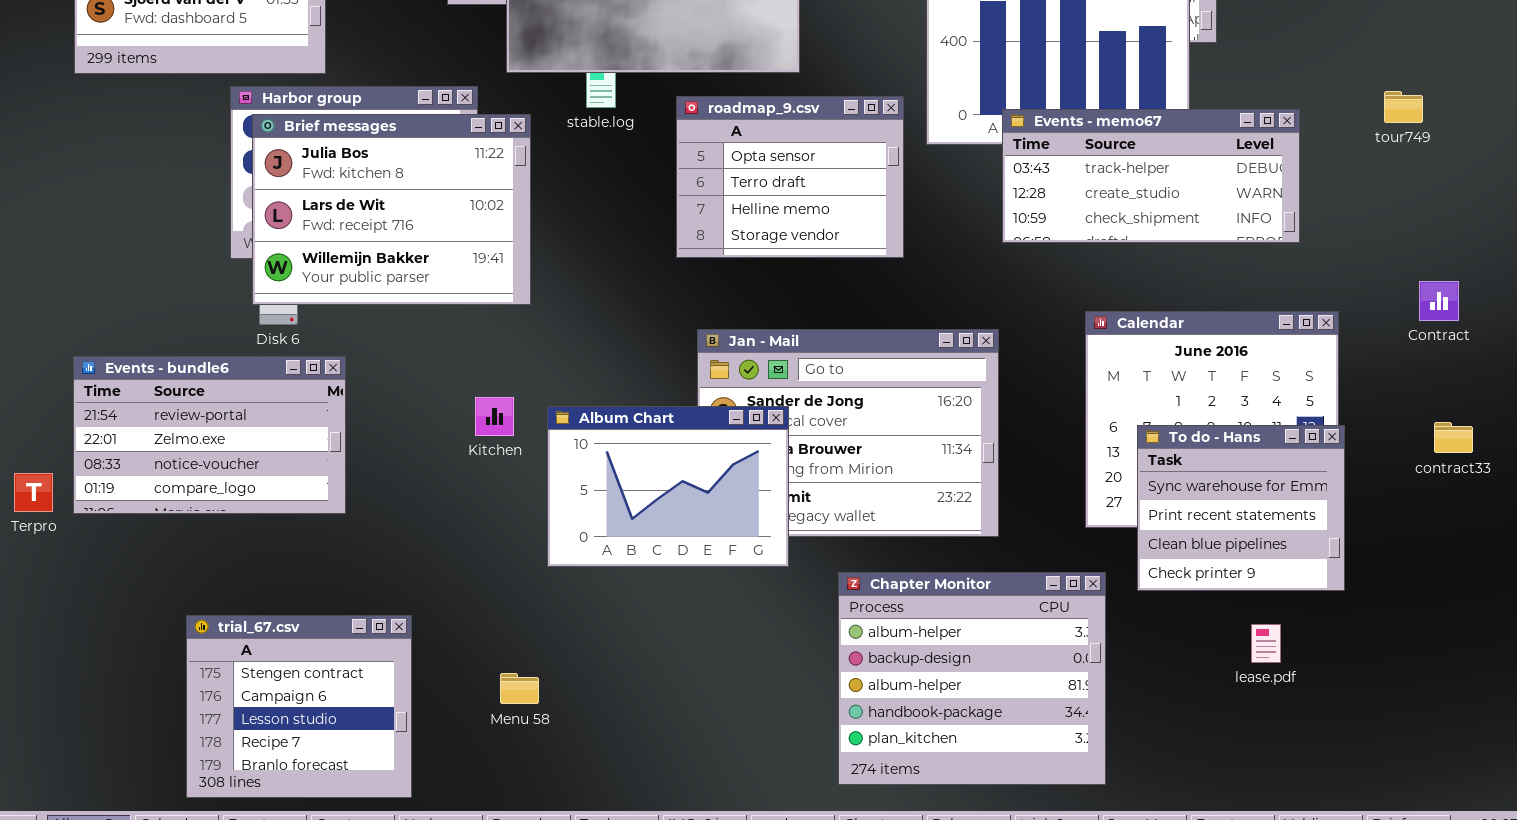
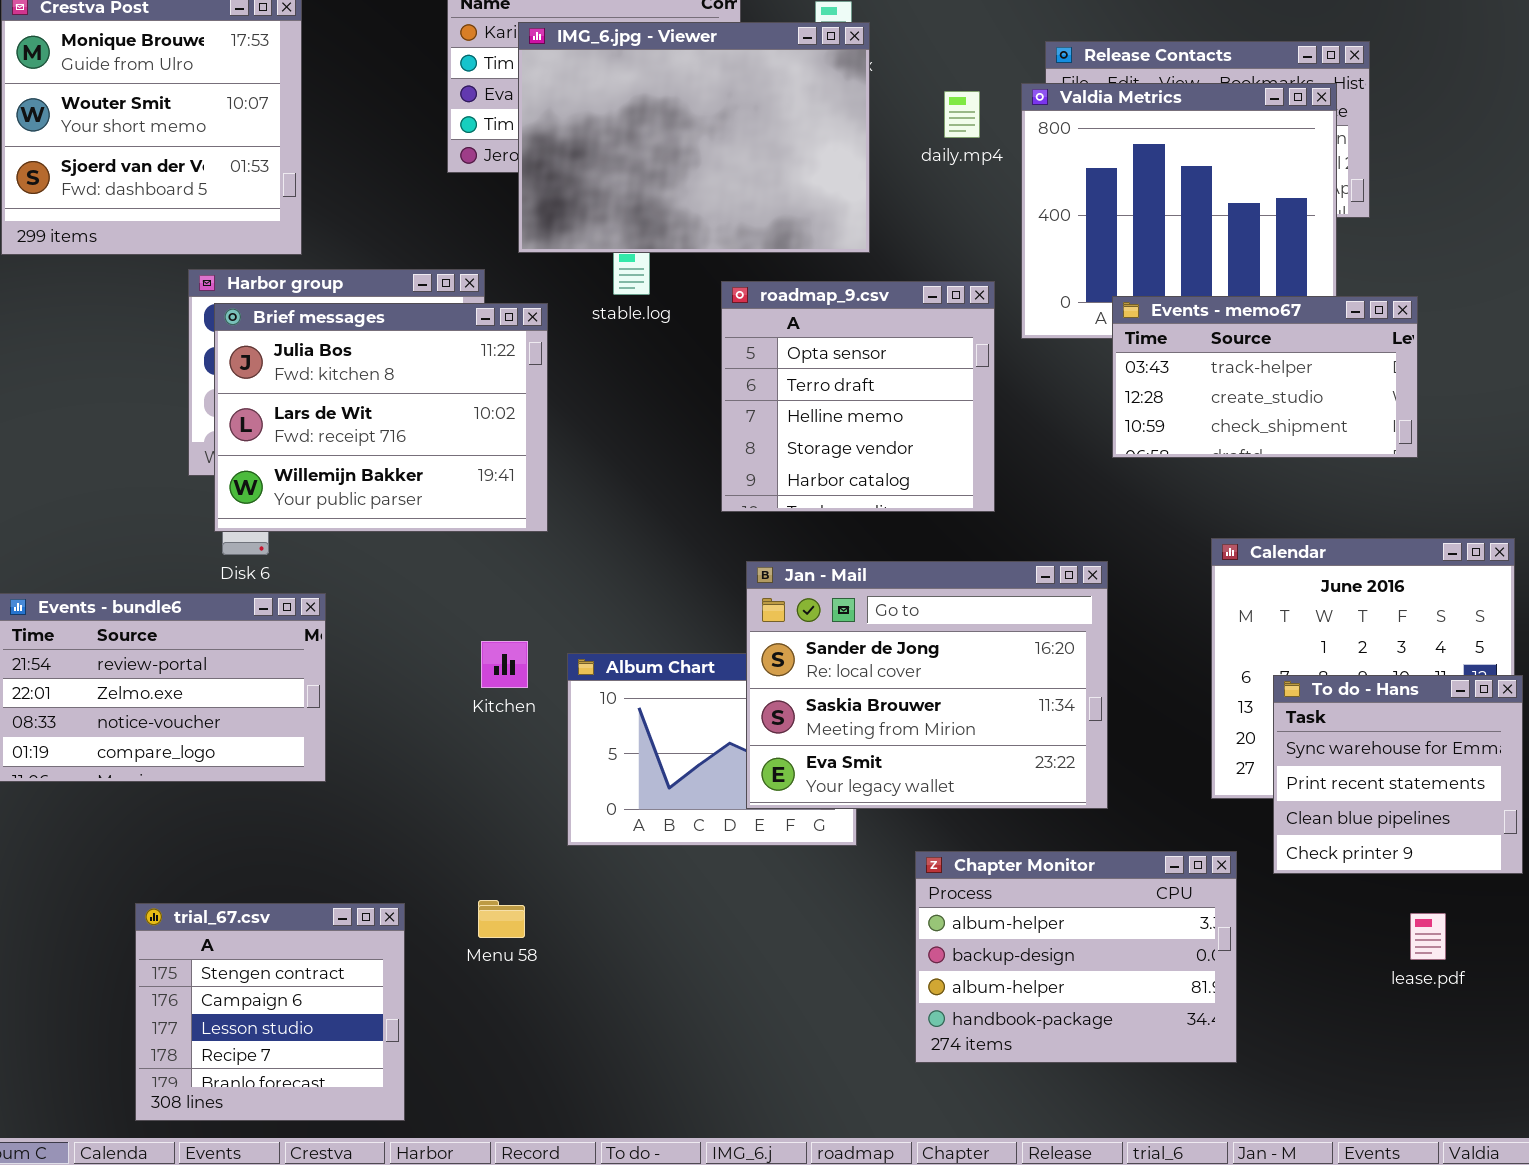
roadmap_9.csv: [676,96,904,258] -> [721,281,995,512], resized
Events - memo67: [1002,109,1300,243] -> [1112,296,1418,458], resized
Jan - Mail: [697,329,999,537] -> [746,561,1108,809], raised
Chapter Monitor: [838,572,1106,785] -> [915,851,1237,1063], resized
Menu 58: [500,673,539,704] -> [478,900,525,938], moved

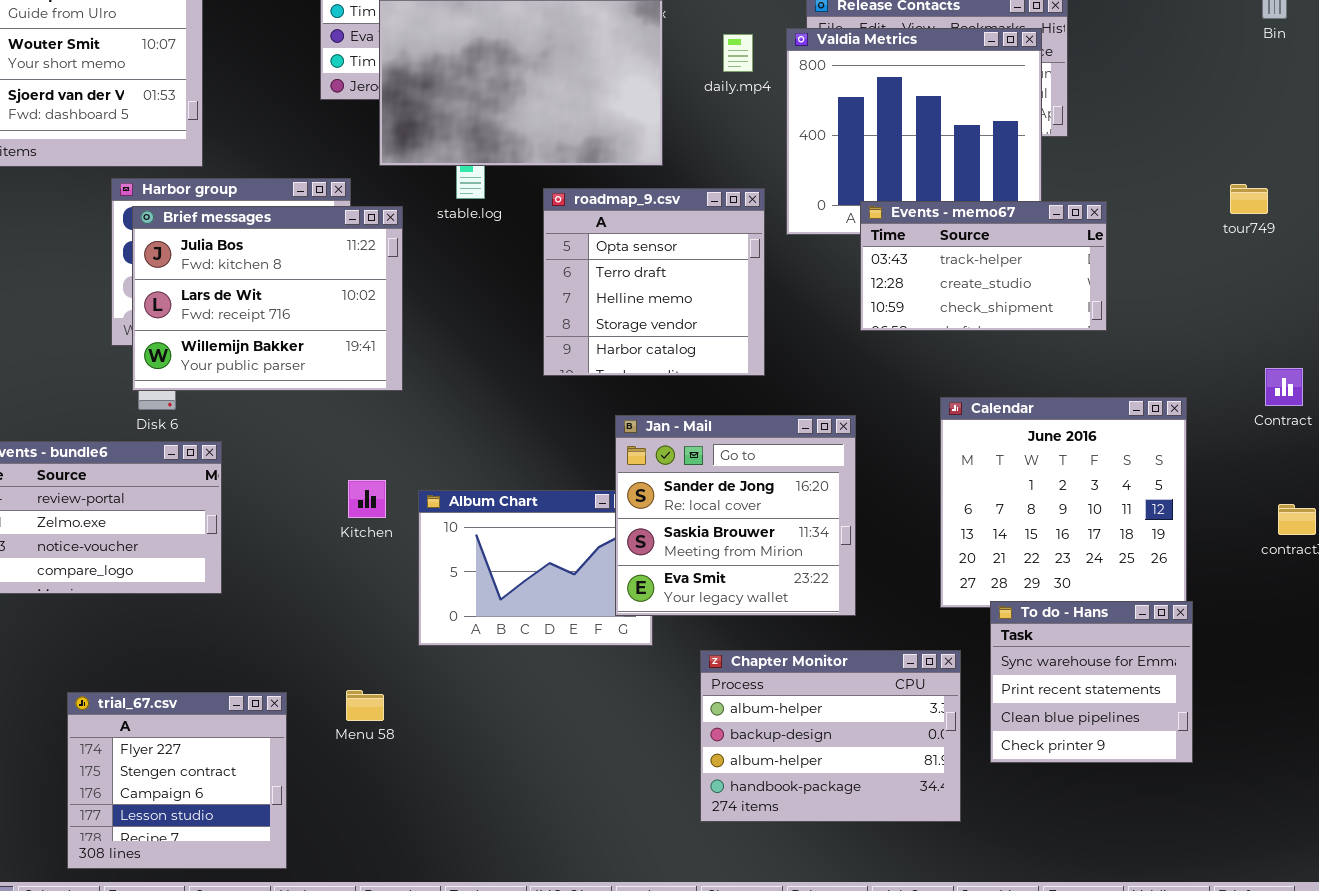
Jan - Mail: [746,561,1108,809] -> [615,415,856,616], resized
To do - Hans: [1273,675,1523,874] -> [990,601,1193,763], moved
trial_67.csv: [135,903,405,1121] -> [67,692,287,869], scrolled up 1 row

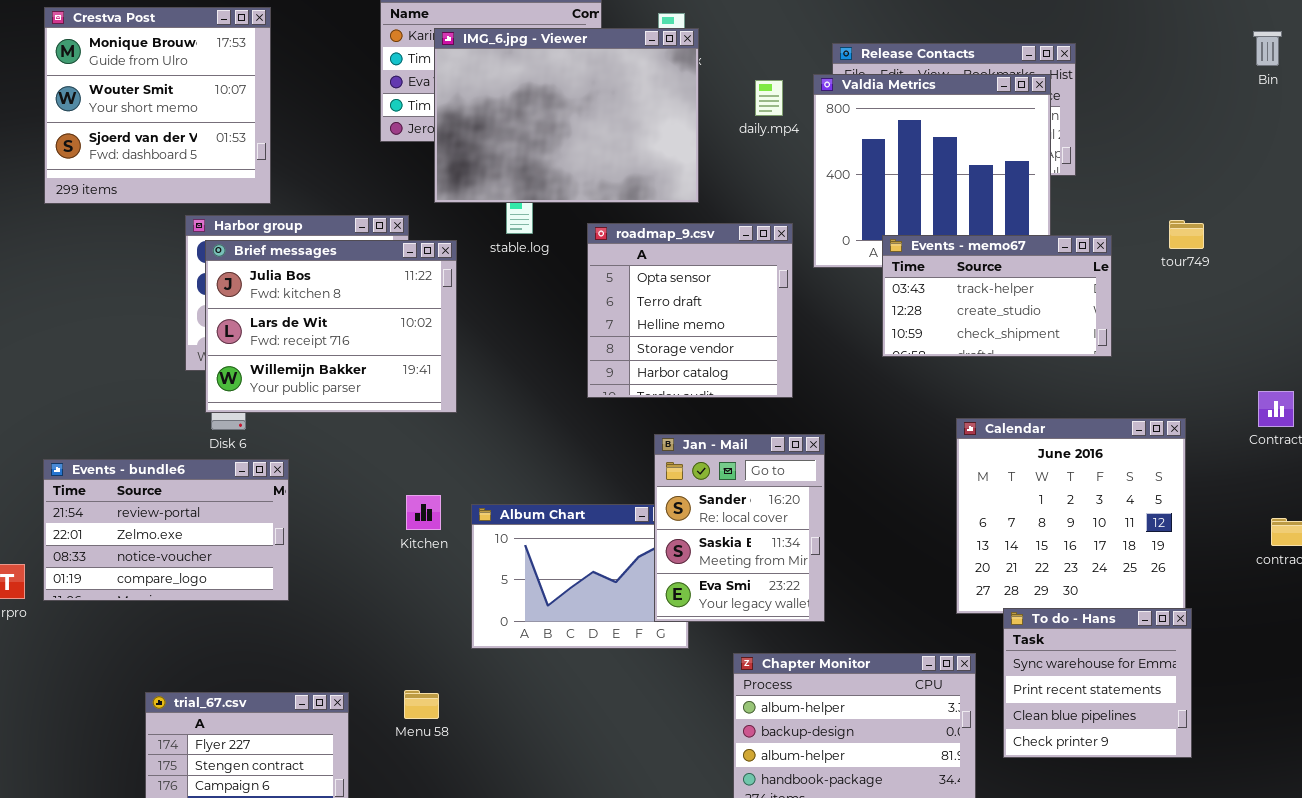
tour749: [1230,184,1268,214] -> [1169,220,1204,249], moved
Jan - Mail: [615,415,856,616] -> [654,434,825,622], resized

